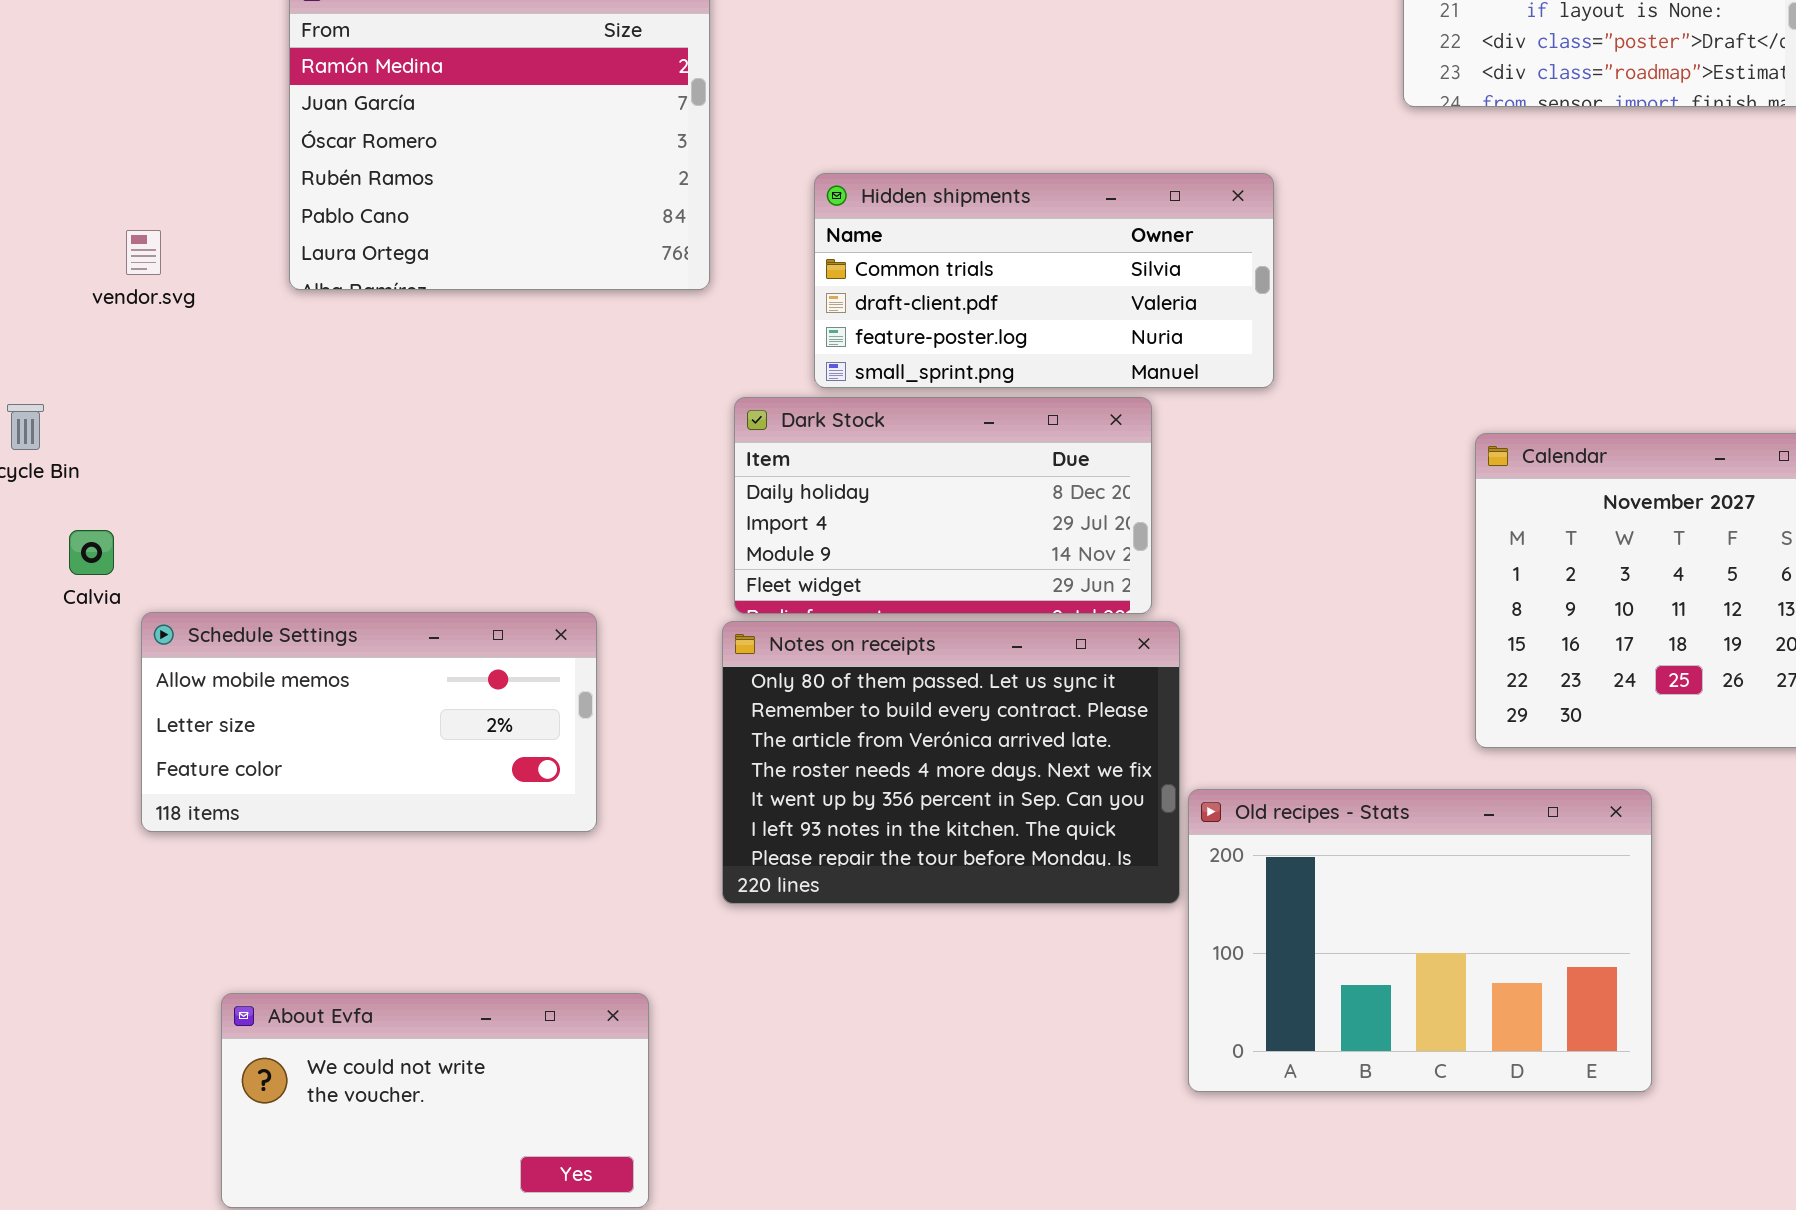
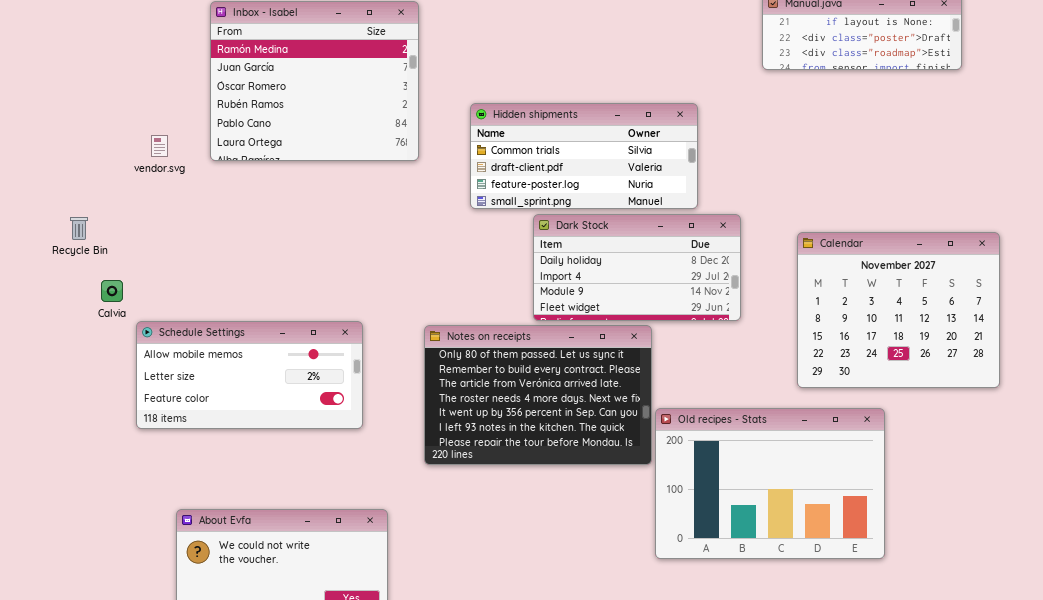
vendor.svg: [126,230,161,275] -> [151,135,168,157], moved
Dark Stock: [734,397,1152,614] -> [533,214,741,321], moved

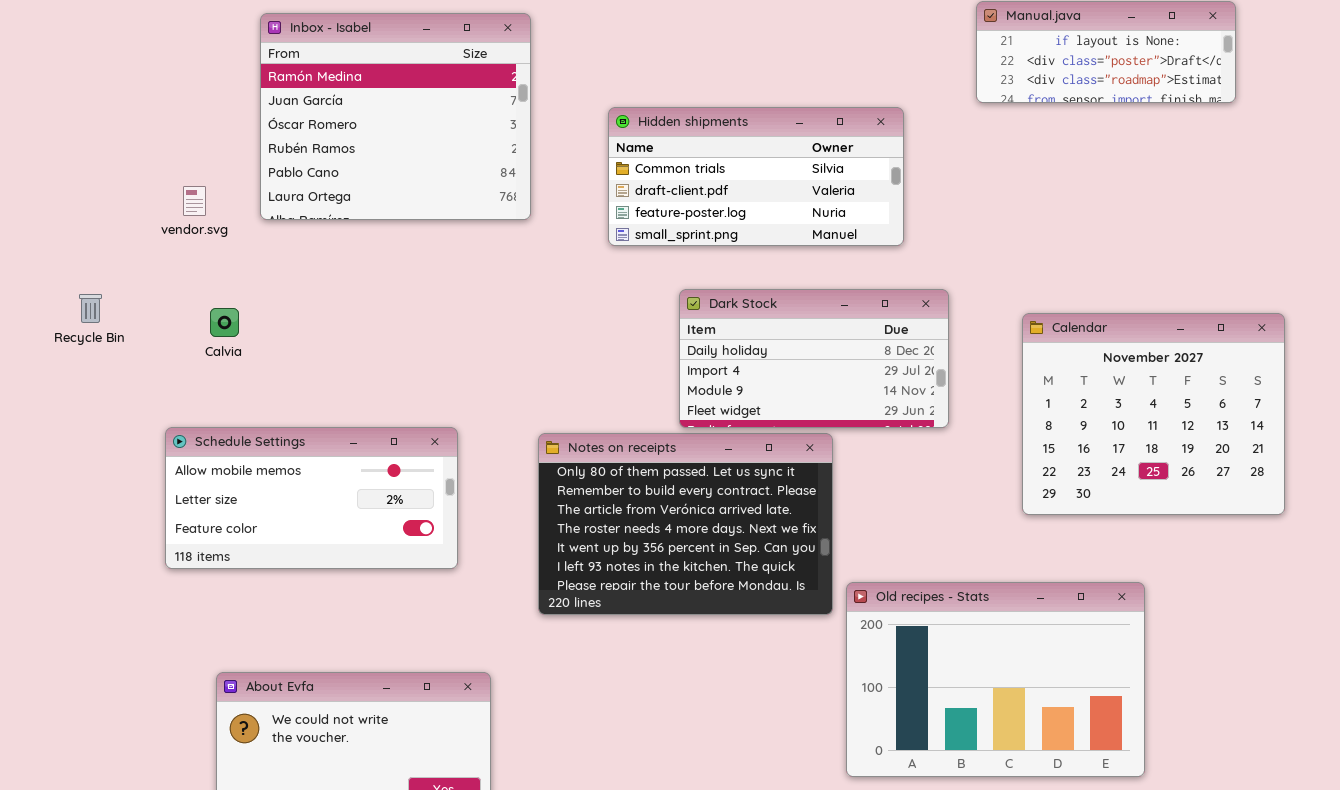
Hidden shipments: [470,103,698,209] -> [608,107,904,246], moved
Calvia: [101,280,123,302] -> [210,308,239,337], moved
Old recipes - Stats: [655,408,885,559] -> [846,582,1145,777], moved

